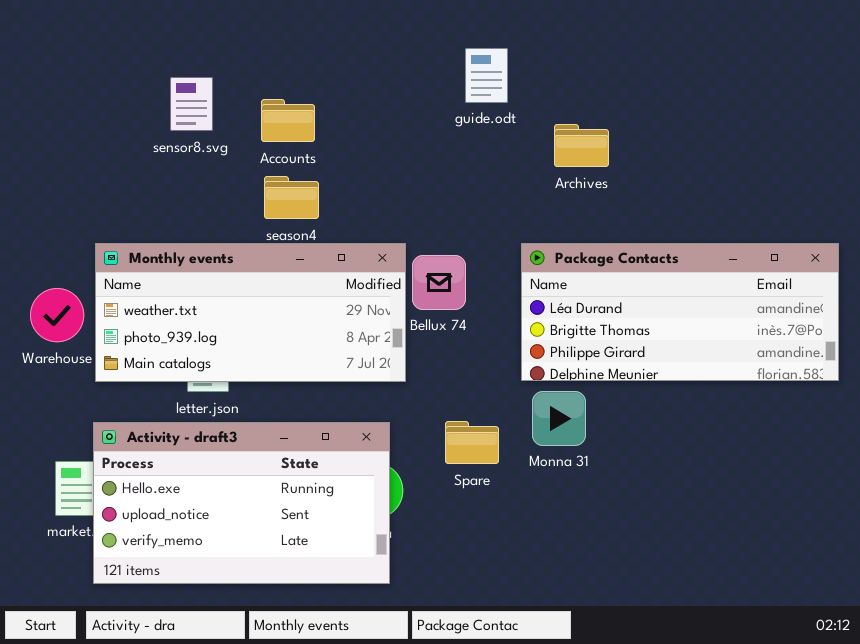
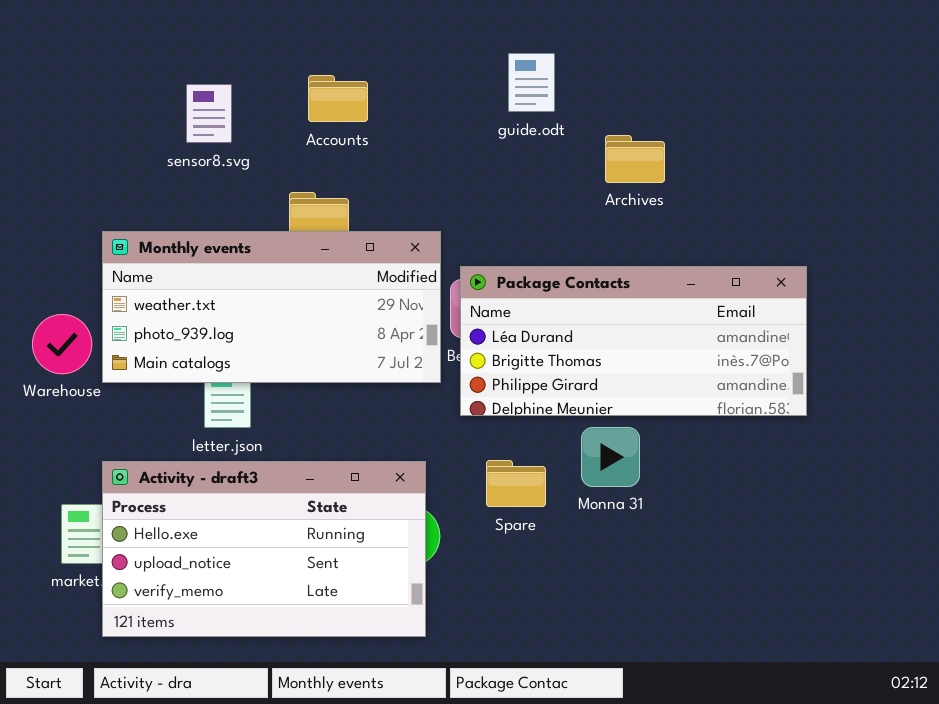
Accounts: [261,99,315,142] -> [308,75,368,122], moved
Monthly events: [95,243,406,382] -> [102,231,441,383], moved
Package Contacts: [521,243,839,381] -> [460,266,807,416], moved

